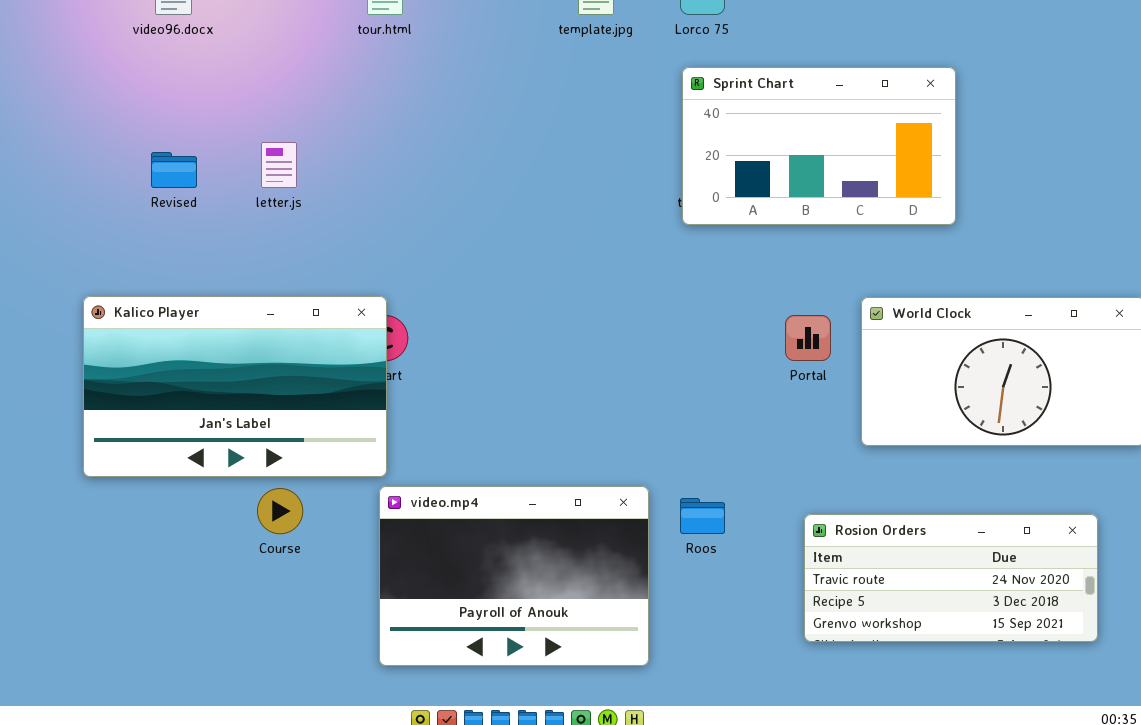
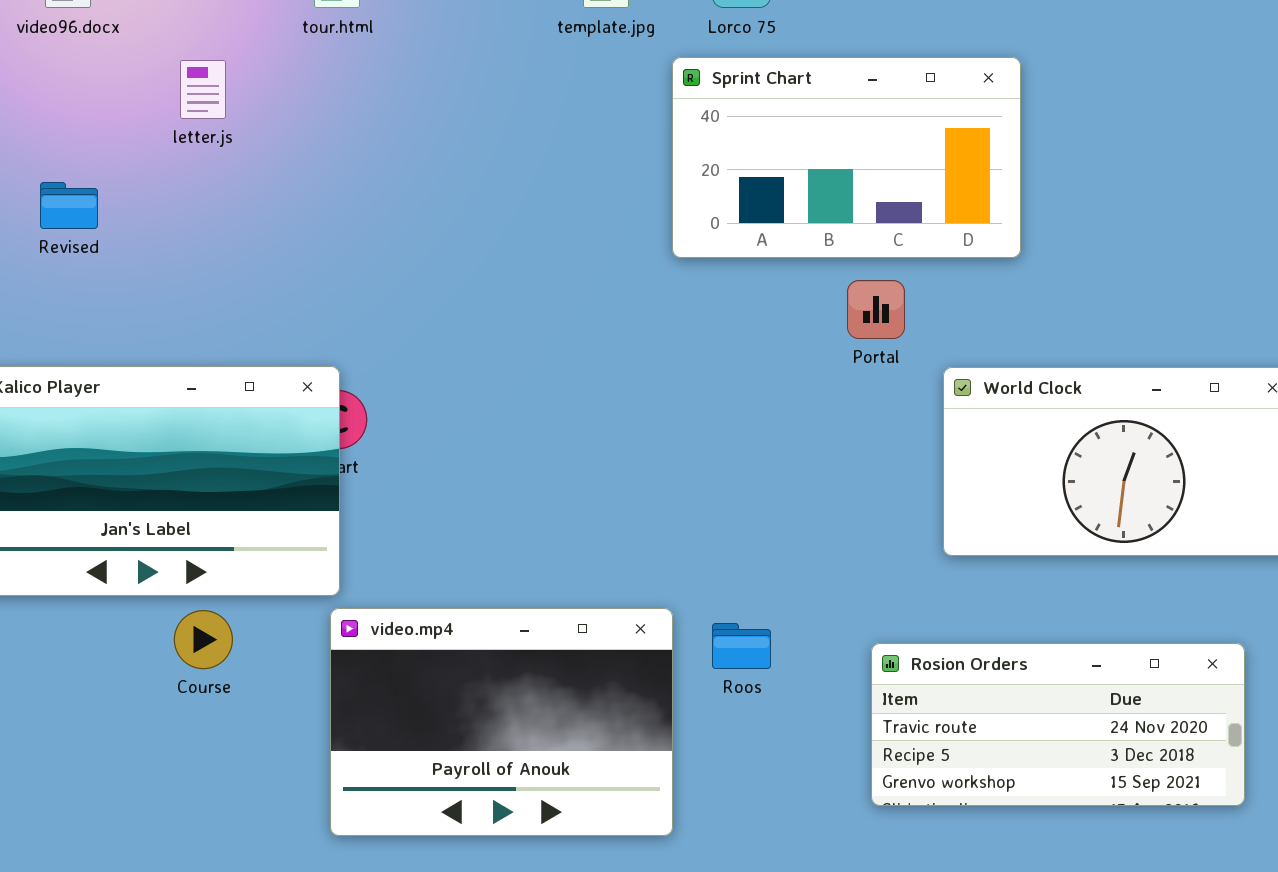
Sprint Chart: [682,67,956,225] -> [672,57,1021,258], moved
letter.js: [261,142,297,188] -> [180,60,226,119], moved
Portal: [785,315,831,361] -> [847,280,905,339], moved

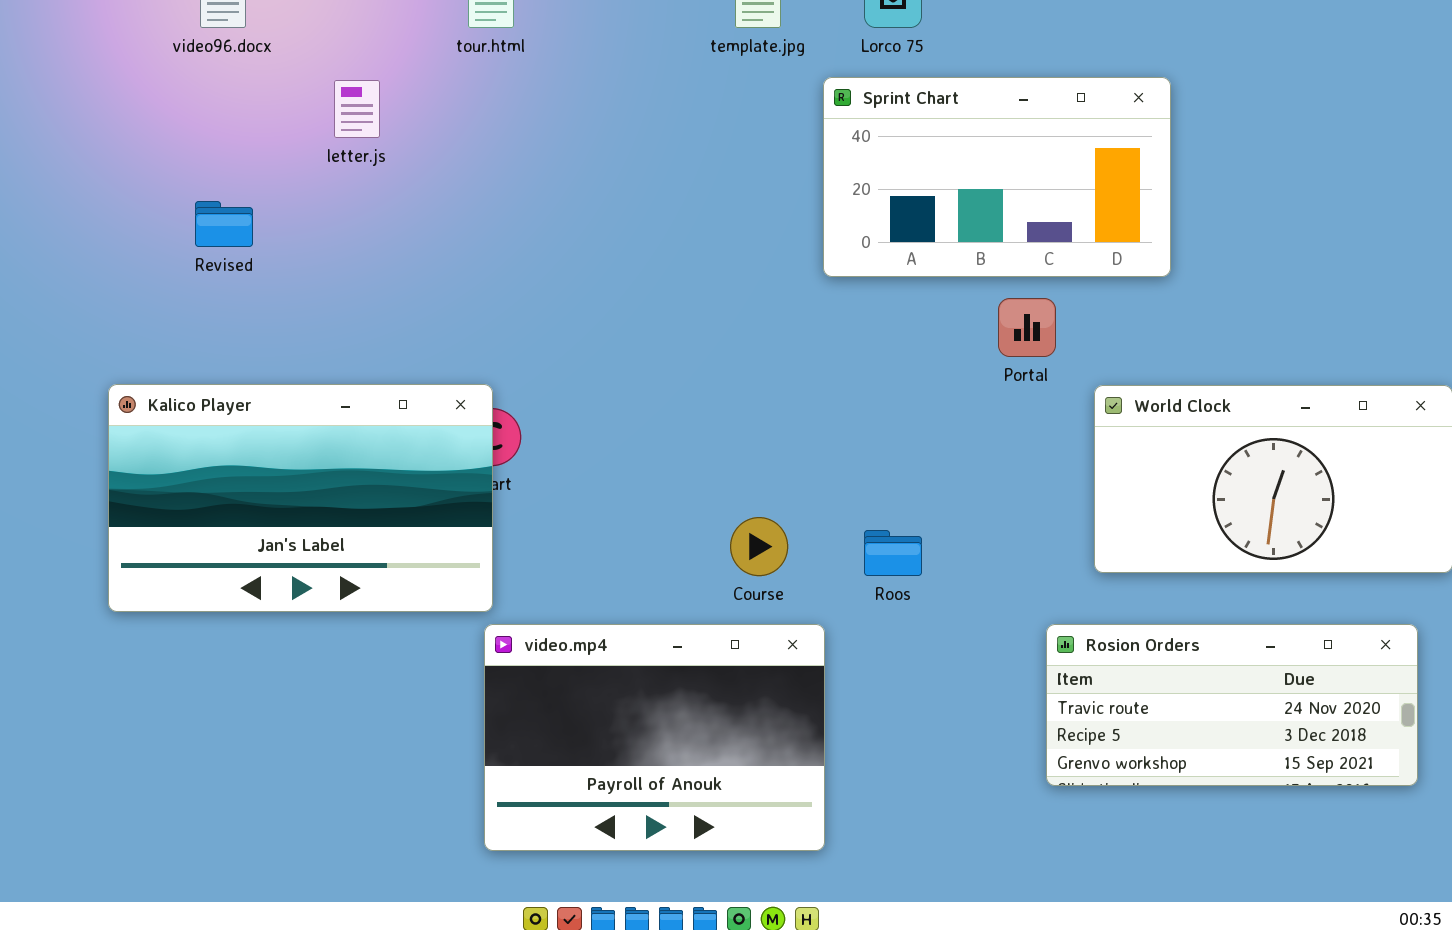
Course: [174,610,233,669] -> [730,517,788,576], moved
Roos: [712,623,771,669] -> [864,530,922,576], moved
Rosion Orders: [871,643,1245,806] -> [1046,624,1418,786], moved

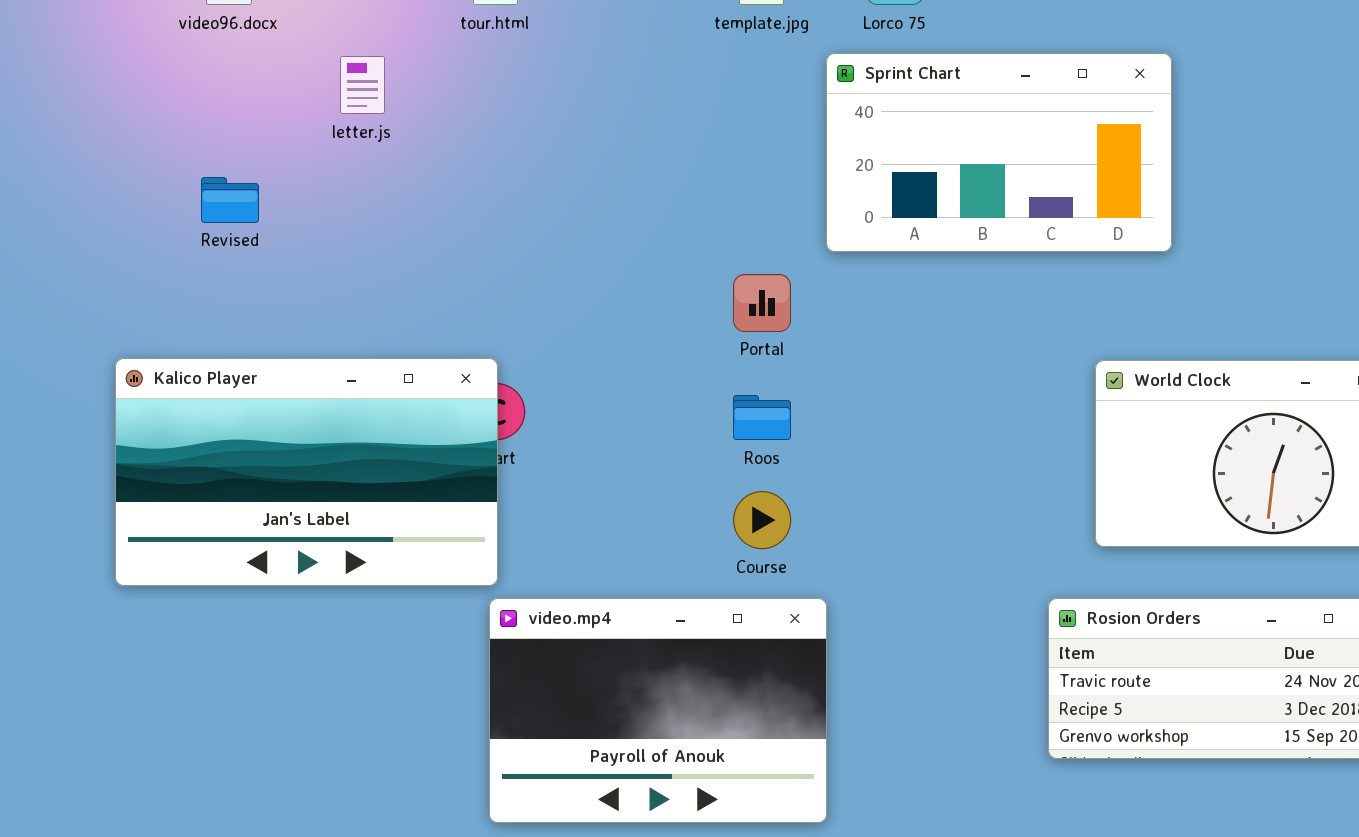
Portal: [998,298,1056,357] -> [733,274,791,332], moved
Roos: [864,530,922,576] -> [733,395,791,440], moved

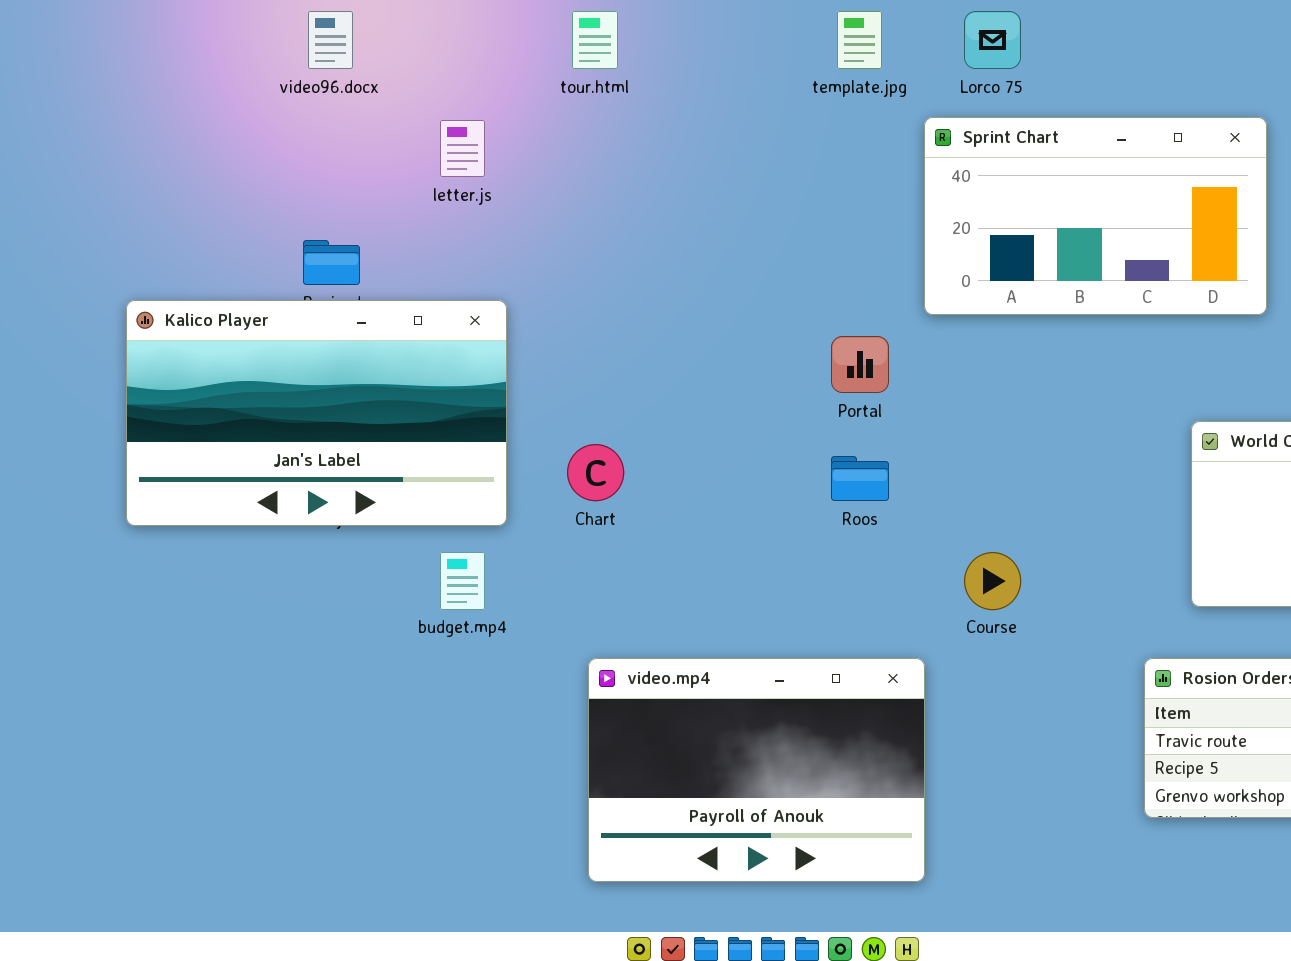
Kalico Player: [115,358,498,586] -> [126,300,507,526], moved
Course: [733,491,791,549] -> [964,552,1021,610], moved

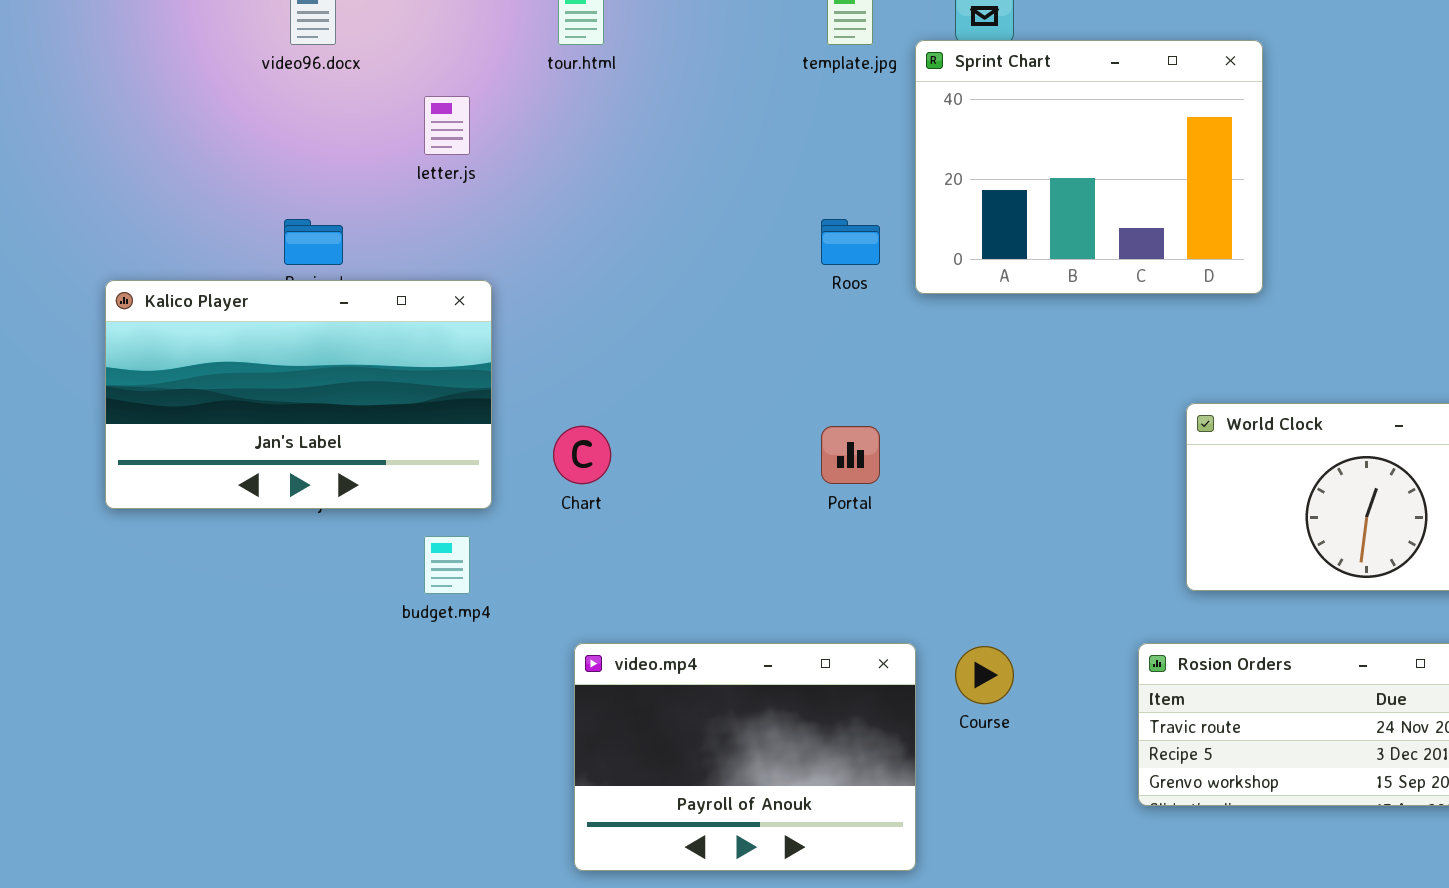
Sprint Chart: [924,117,1267,315] -> [915,40,1263,294], resized
Portal: [831,336,889,393] -> [821,426,880,484], moved
Roos: [831,456,889,501] -> [821,219,880,265], moved
Course: [964,552,1021,610] -> [955,646,1014,704], moved

